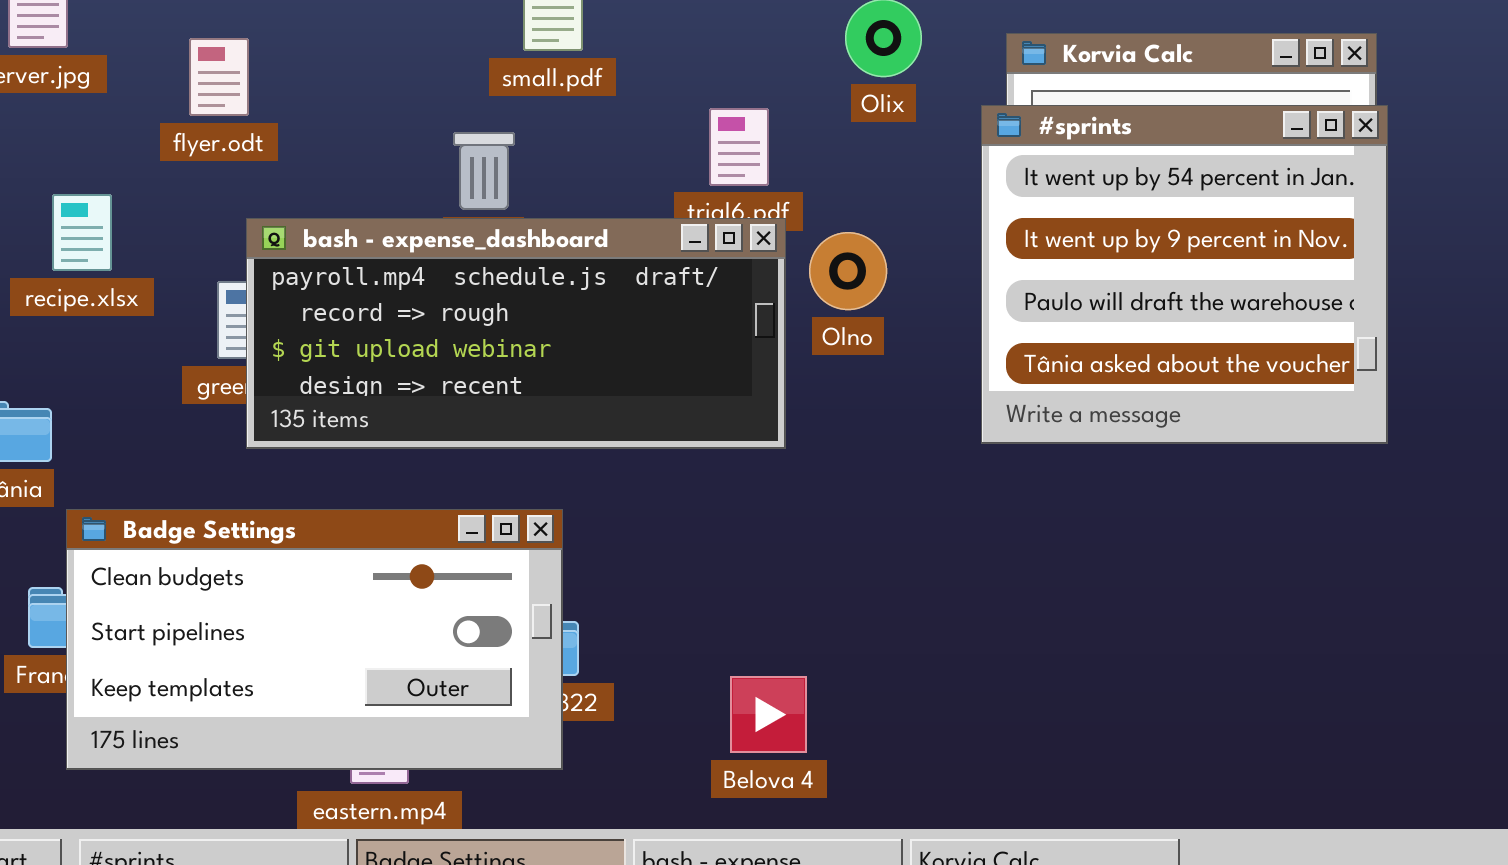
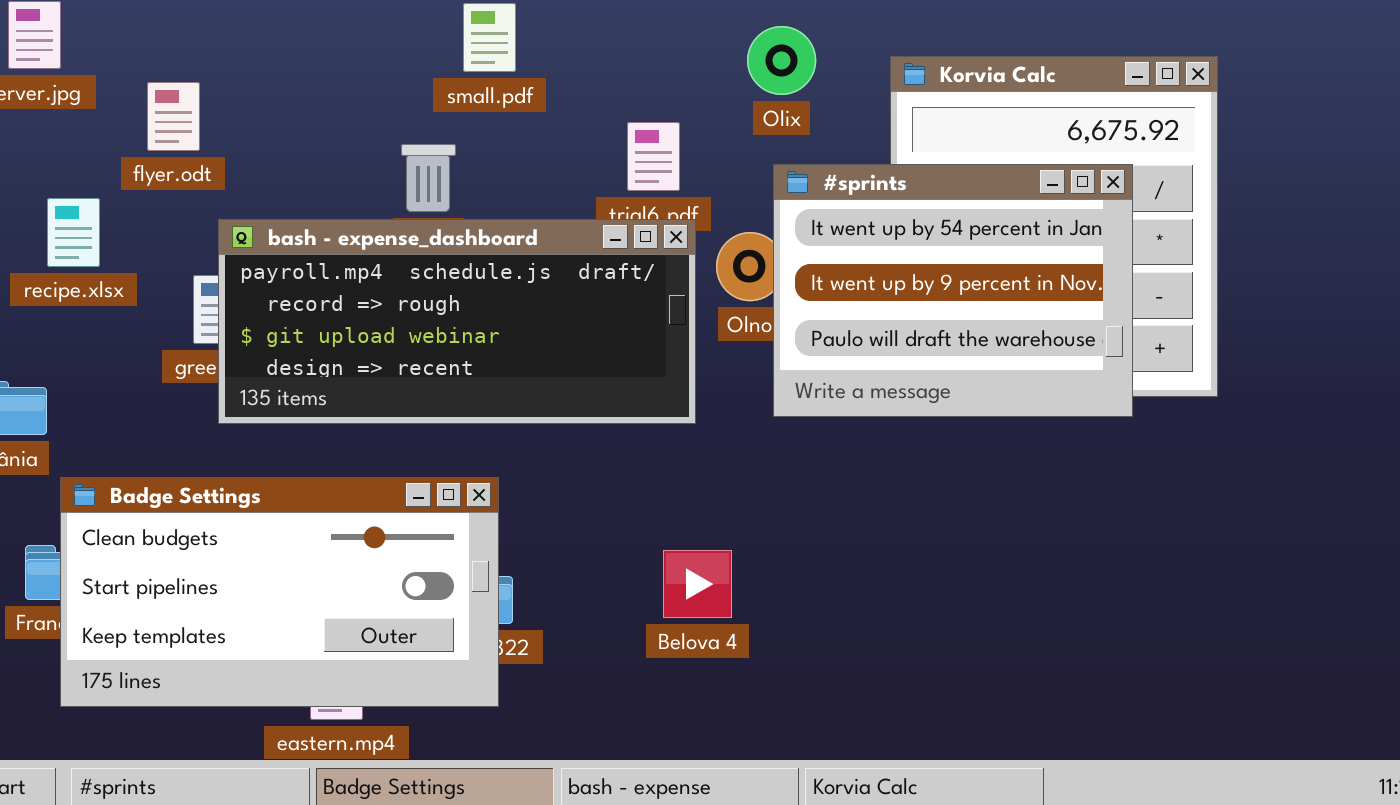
flyer.odt: [189,38,249,116] -> [147,82,200,151], moved
#sprints: [981,105,1388,444] -> [773,164,1133,417], moved, resized
Belova 4: [730,676,807,753] -> [663,550,732,618], moved

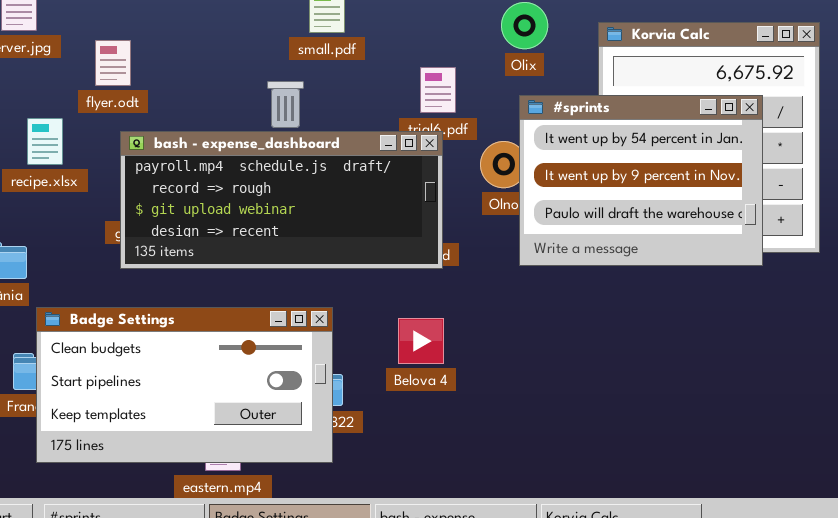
bash - expense_dashboard: [218,219,696,424] -> [120,131,443,269], moved
Belova 4: [663,550,732,618] -> [398,318,444,364], moved

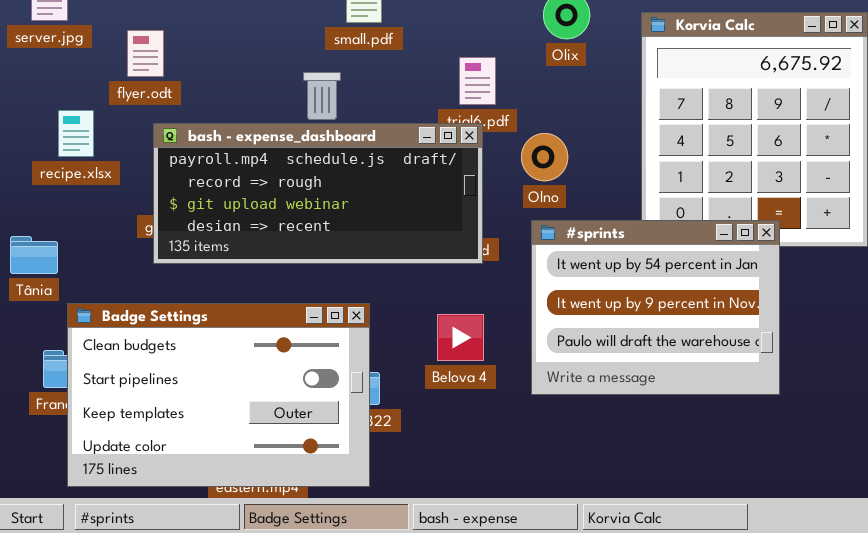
#sprints: [519,95,763,266] -> [531,220,780,395], moved
Badge Settings: [36,307,333,463] -> [67,303,370,487], resized

